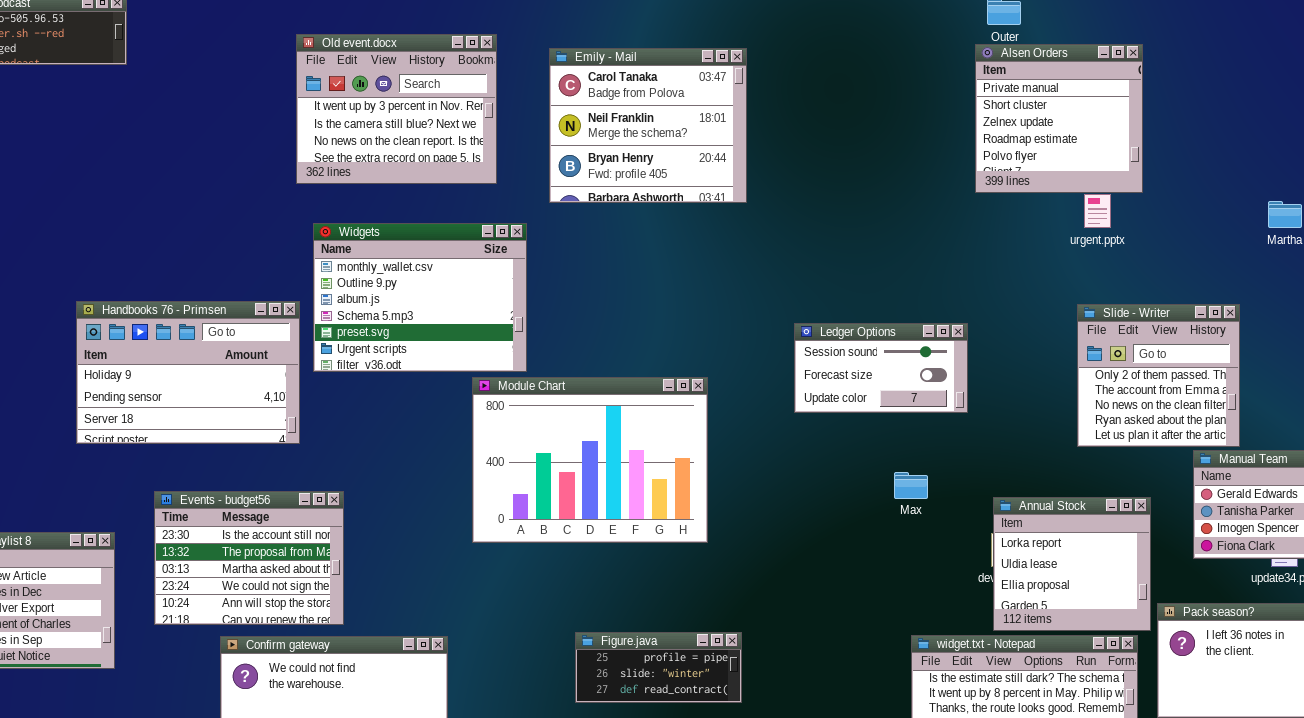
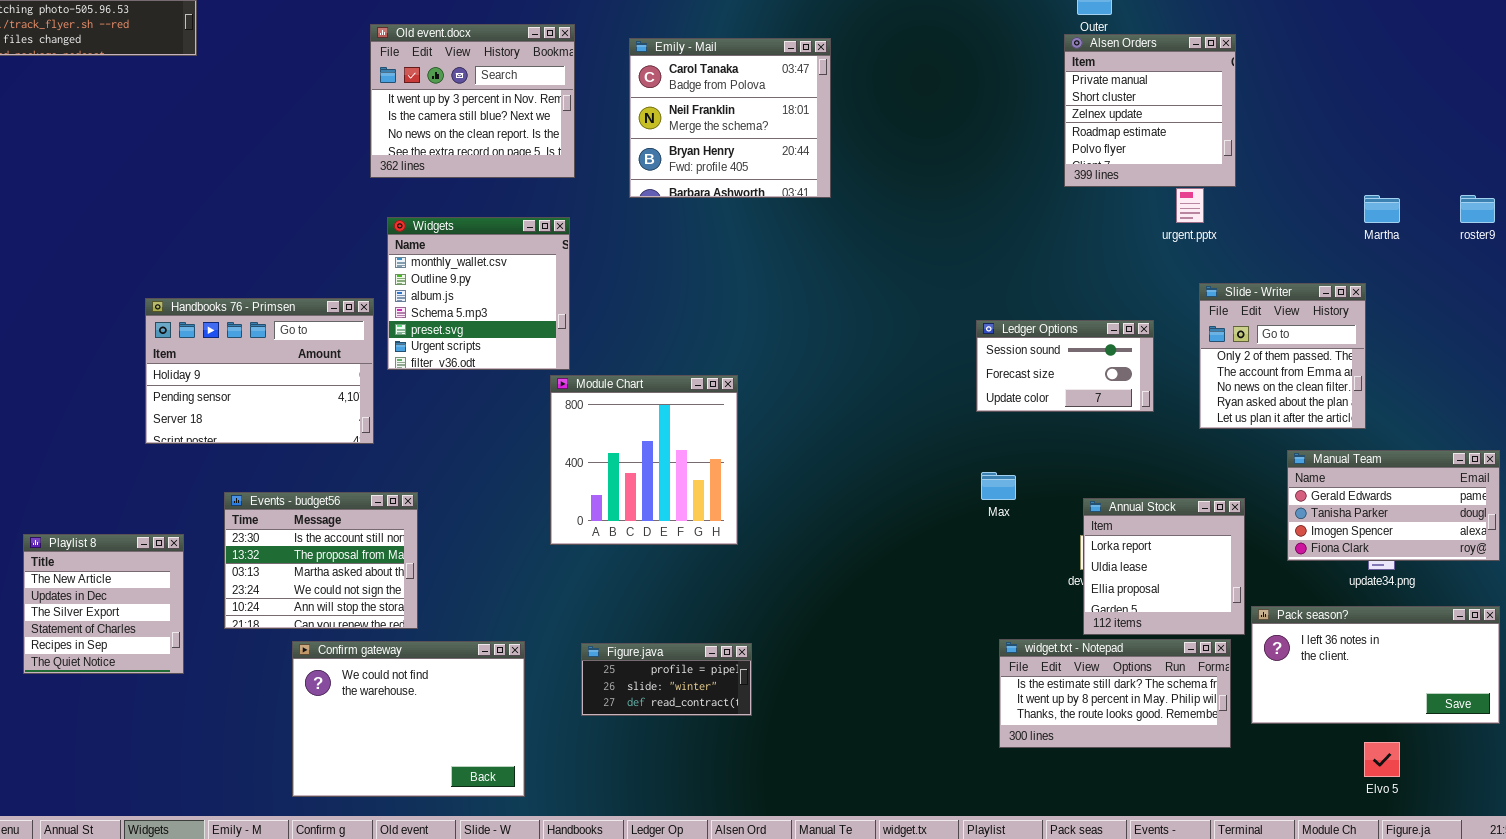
Widgets: [313,223,527,372] -> [387,217,570,370], resized
Slide - Writer: [1077,304,1240,447] -> [1199,283,1366,429], moved
Ledger Options: [794,323,968,413] -> [976,320,1154,412], moved
Module Chart: [472,377,708,543] -> [550,375,738,545], resized
Figure.java: [575,632,742,703] -> [581,643,752,716], moved

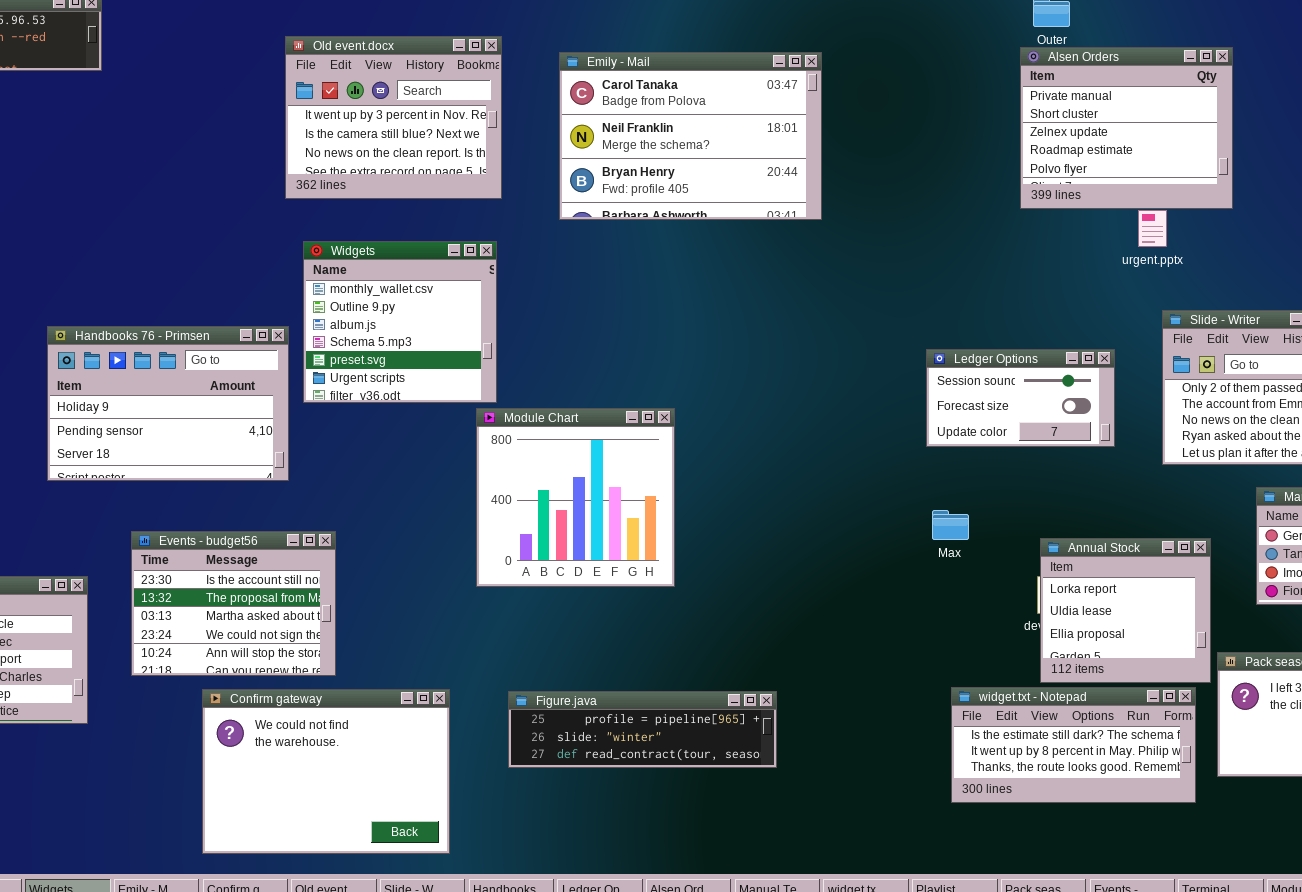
Alsen Orders: [1064,34,1236,187] -> [1020,47,1233,209], resized
Emily - Mail: [629,38,831,198] -> [559,52,822,220], resized
Figure.java: [581,643,752,716] -> [508,691,777,768], resized

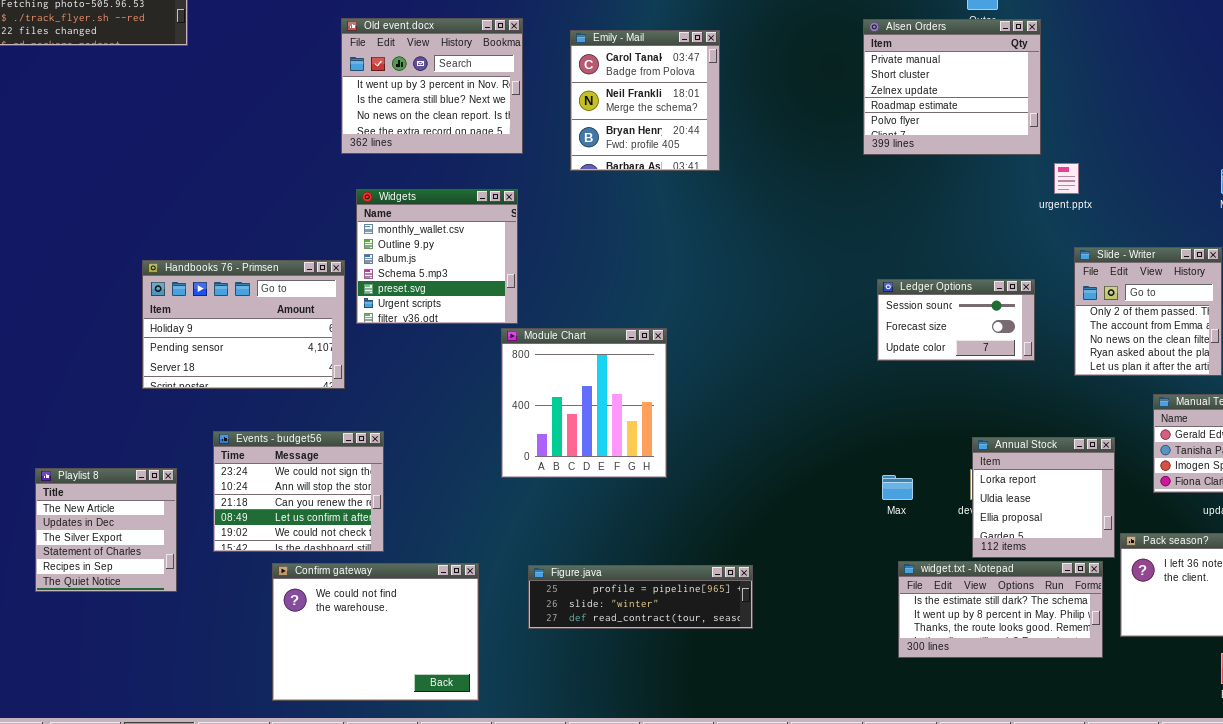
Alsen Orders: [1020,47,1233,209] -> [863,19,1041,155], moved
Emily - Mail: [559,52,822,220] -> [570,30,720,171], resized
Max: [932,510,969,540] -> [882,475,913,500], moved
Events - budget56: [131,531,336,676] -> [213,431,384,552], scrolled down 3 rows

